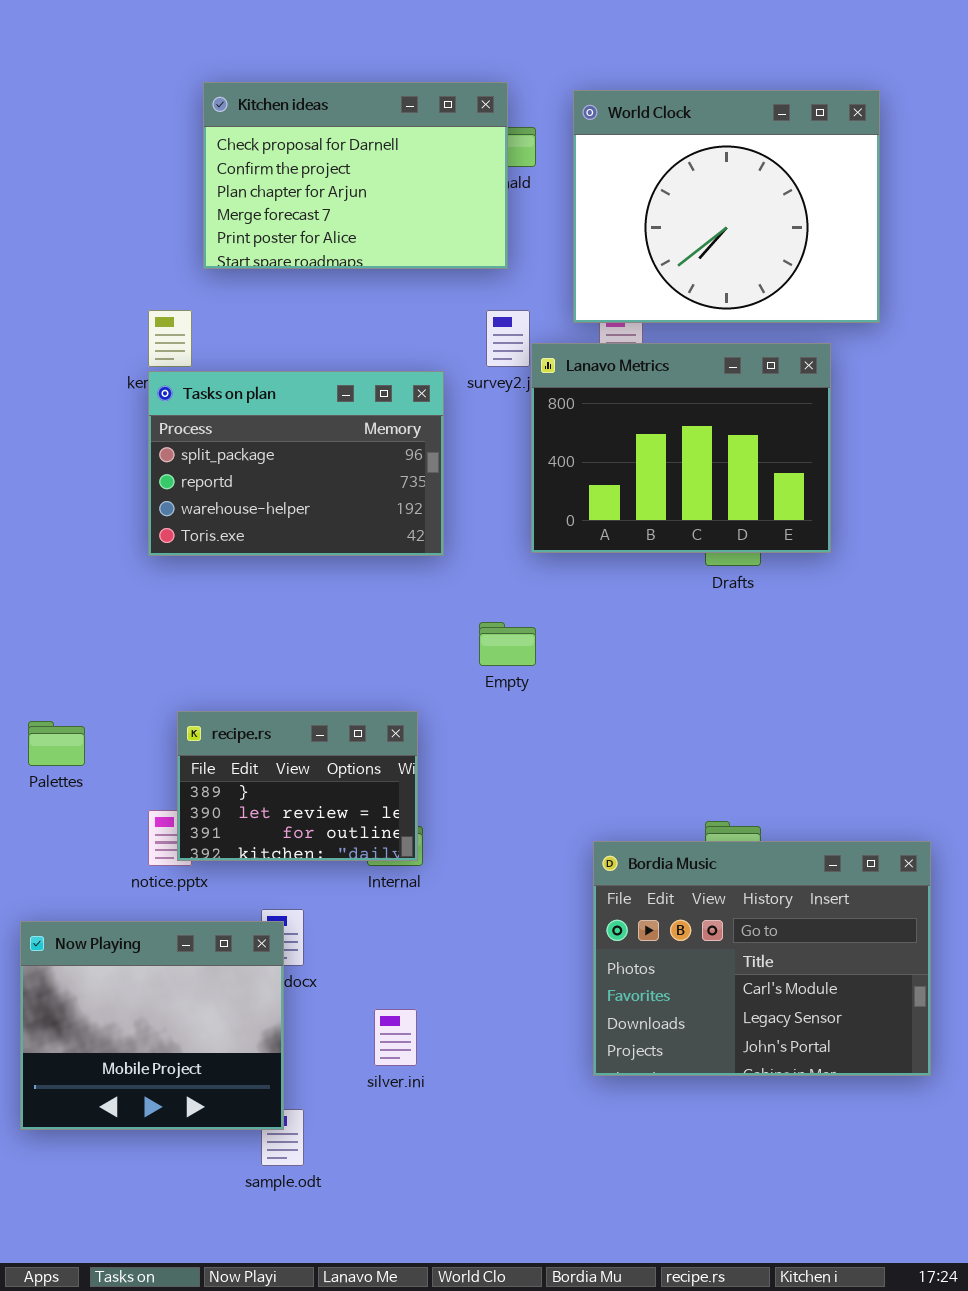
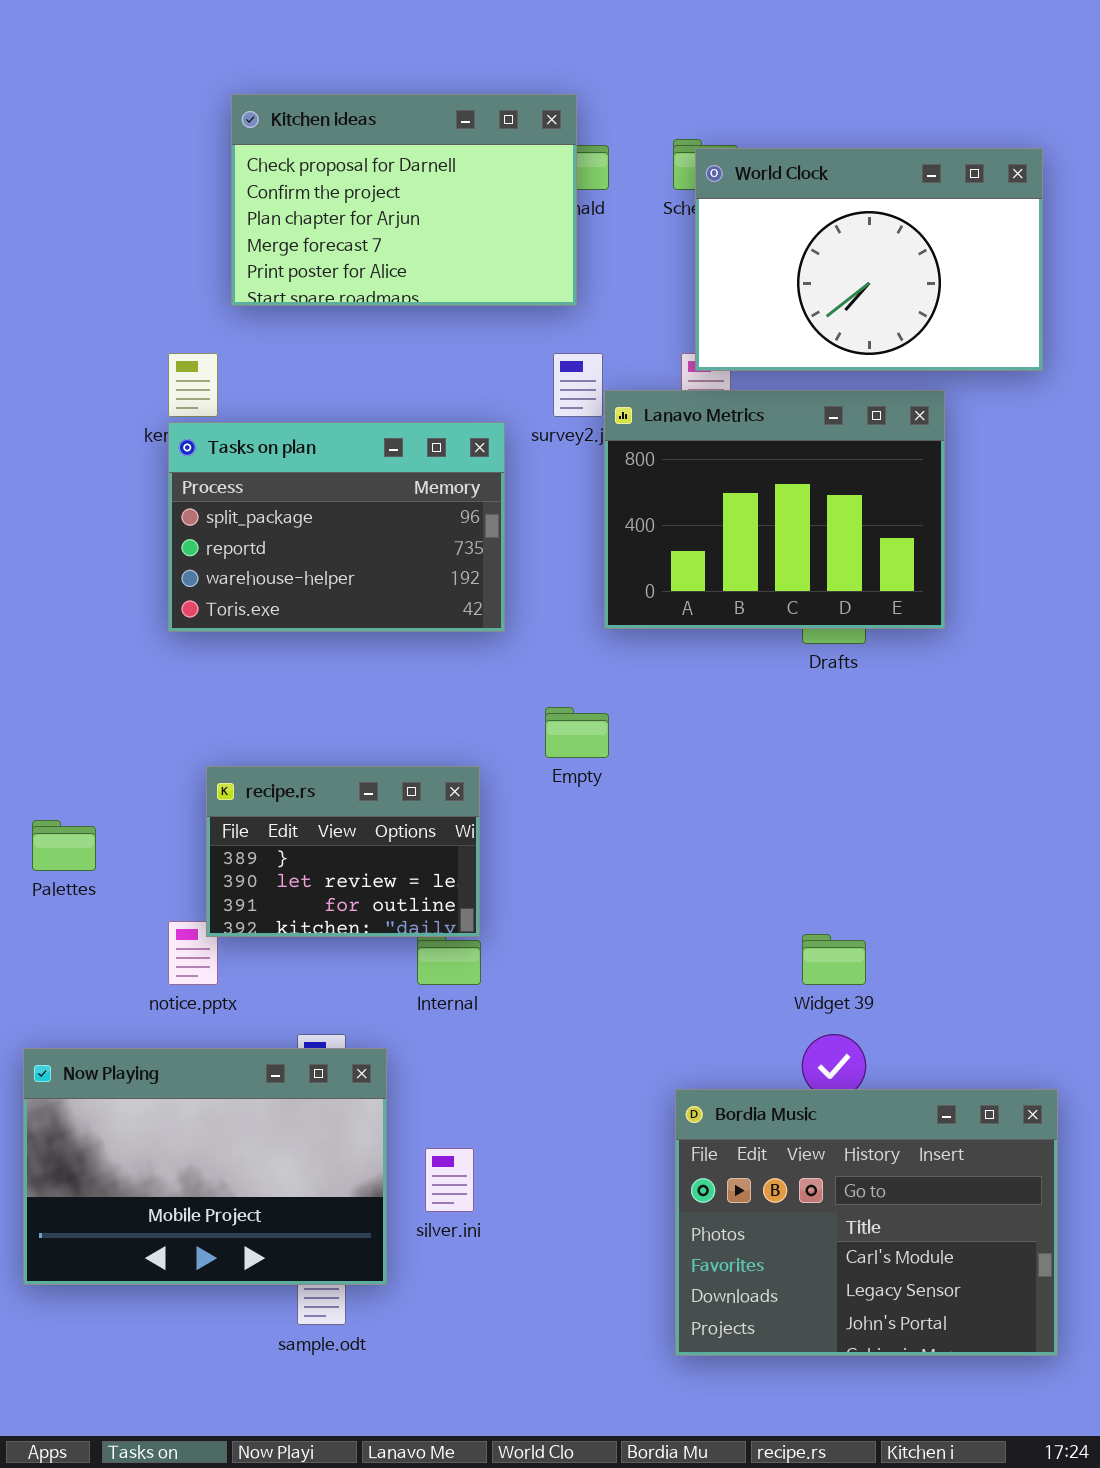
World Clock: [573,90,880,323] -> [695,148,1043,371], moved, resized
recipe.rs: [177,711,418,861] -> [206,766,480,937], moved
Bordia Music: [593,841,931,1076] -> [675,1089,1058,1356], moved
Now Playing: [20,921,284,1130] -> [23,1048,387,1285], resized

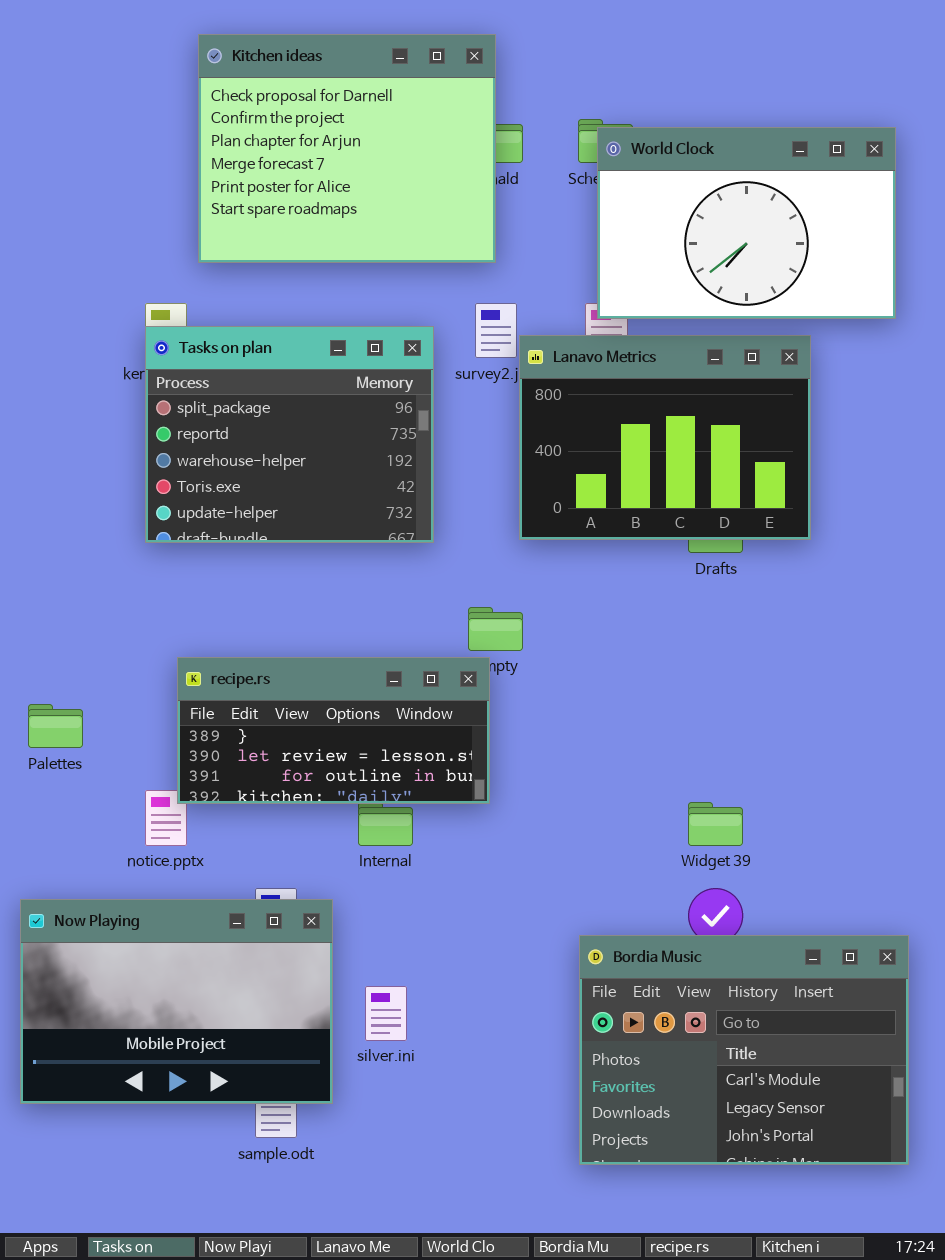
Kitchen ideas: [231,94,577,306] -> [198,34,496,263], resized
Tasks on plan: [168,422,505,632] -> [145,326,434,543], resized
recipe.rs: [206,766,480,937] -> [177,657,490,804], resized

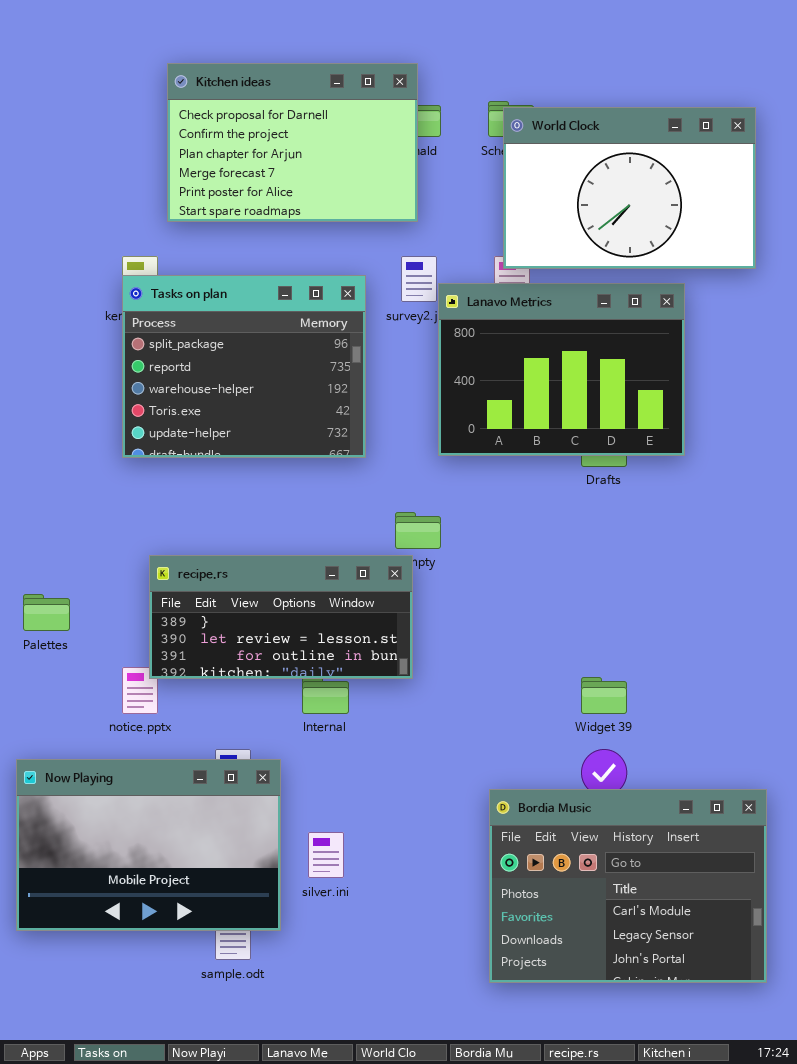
Kitchen ideas: [198,34,496,263] -> [167,63,418,222], resized

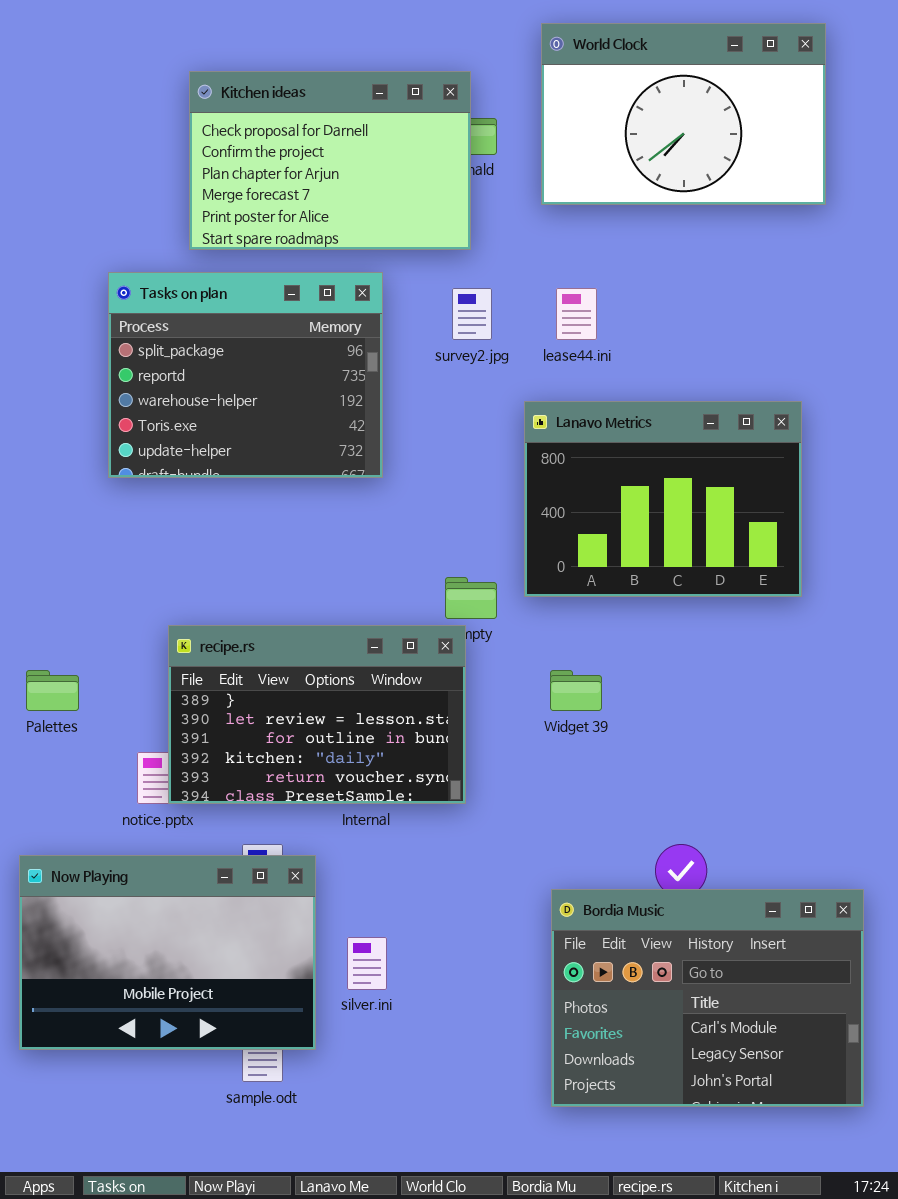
World Clock: [503,107,756,269] -> [541,23,826,205], moved
Tasks on plan: [122,275,366,458] -> [108,272,383,478], moved
Lanavo Metrics: [438,283,685,456] -> [524,401,802,597], moved
recipe.rs: [149,555,413,679] -> [168,625,466,804], resized
Widget 39: [581,677,627,714] -> [550,670,602,711], moved

